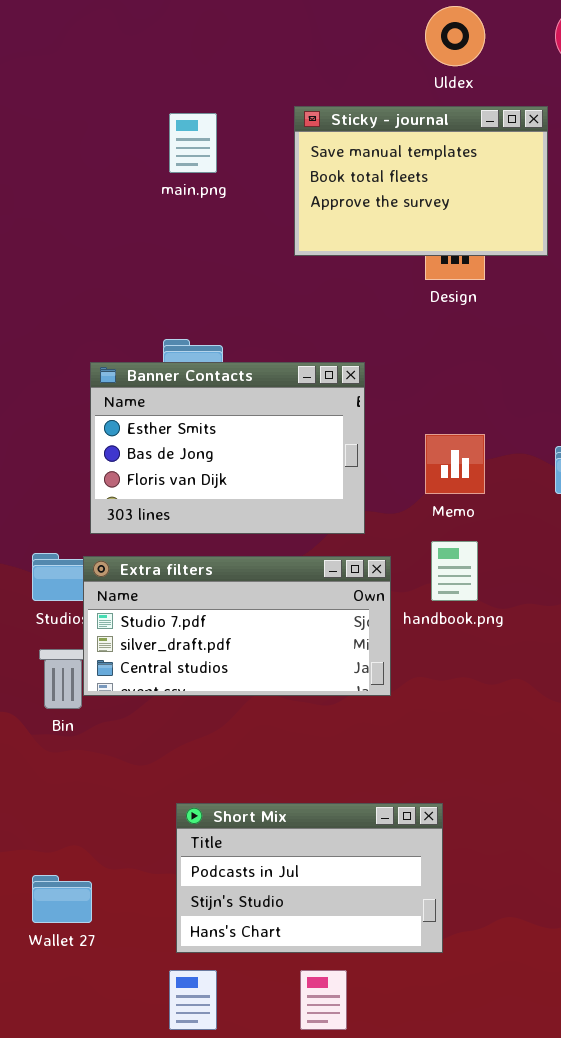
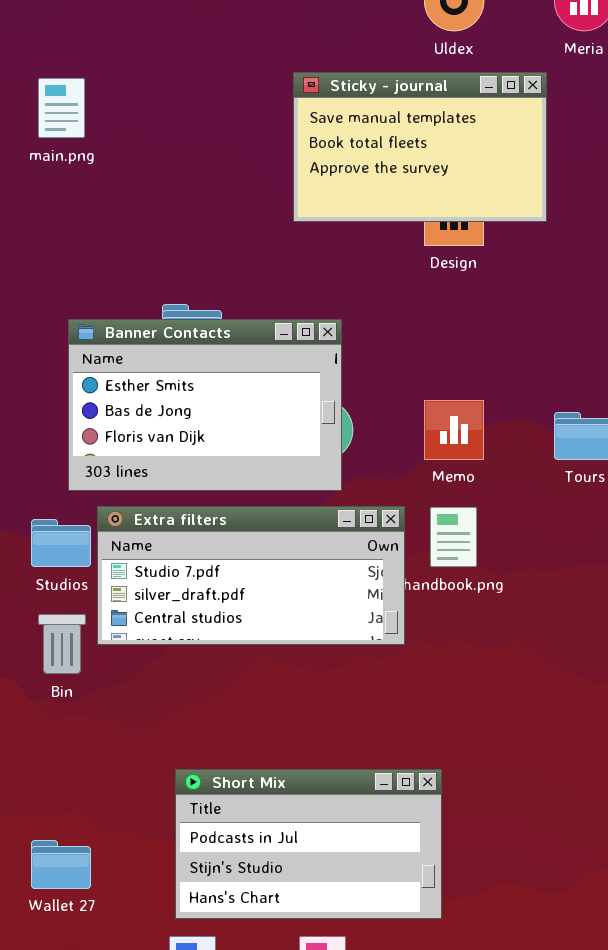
main.png: [169,113,217,173] -> [38,78,85,138], moved
Banner Contacts: [90,362,365,534] -> [68,319,342,491], moved
Extra filters: [83,556,391,696] -> [97,506,405,645], moved

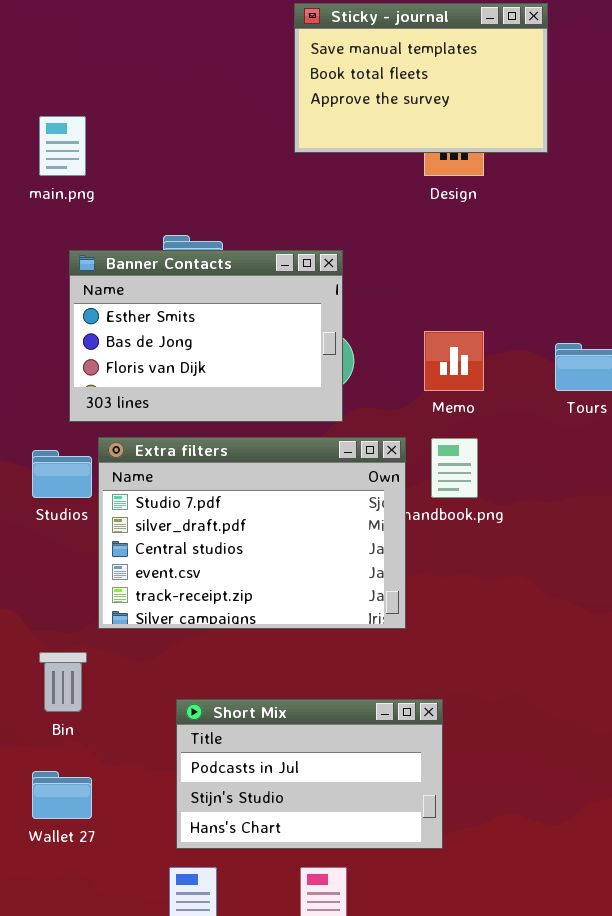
main.png: [38,78,85,138] -> [39,116,86,176], moved
Extra filters: [97,506,405,645] -> [98,437,406,629], resized
Bin: [38,614,86,674] -> [39,652,87,712], moved

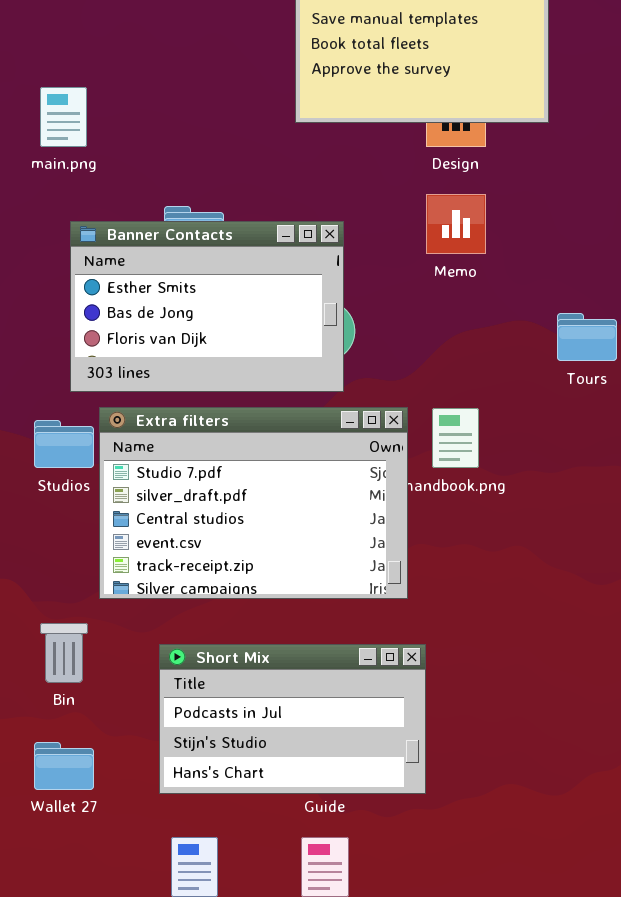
Memo: [424,331,484,391] -> [426,194,486,254], moved
Short Mix: [176,699,443,849] -> [159,644,426,794], moved

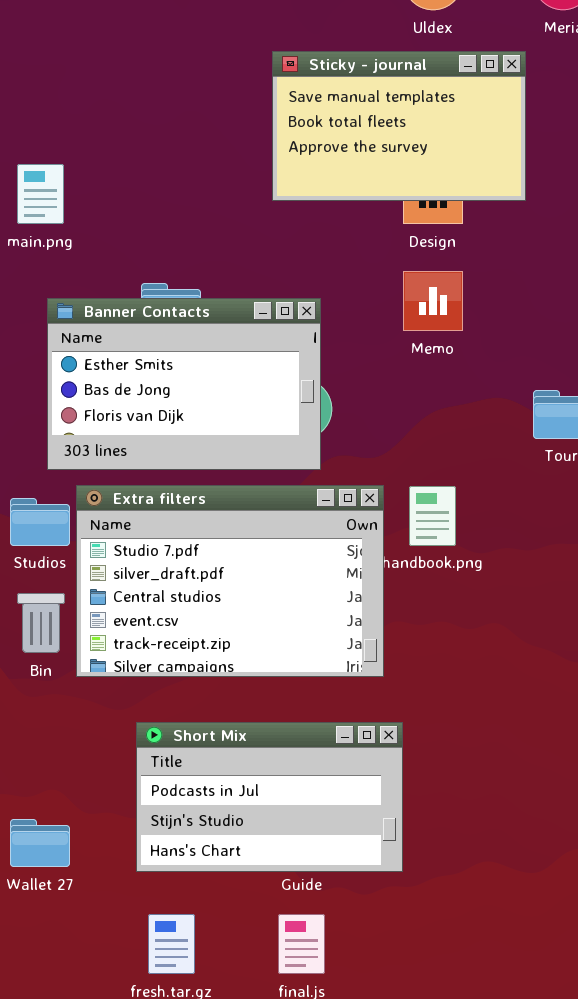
Bin: [40,623,88,683] -> [17,593,65,653], moved

